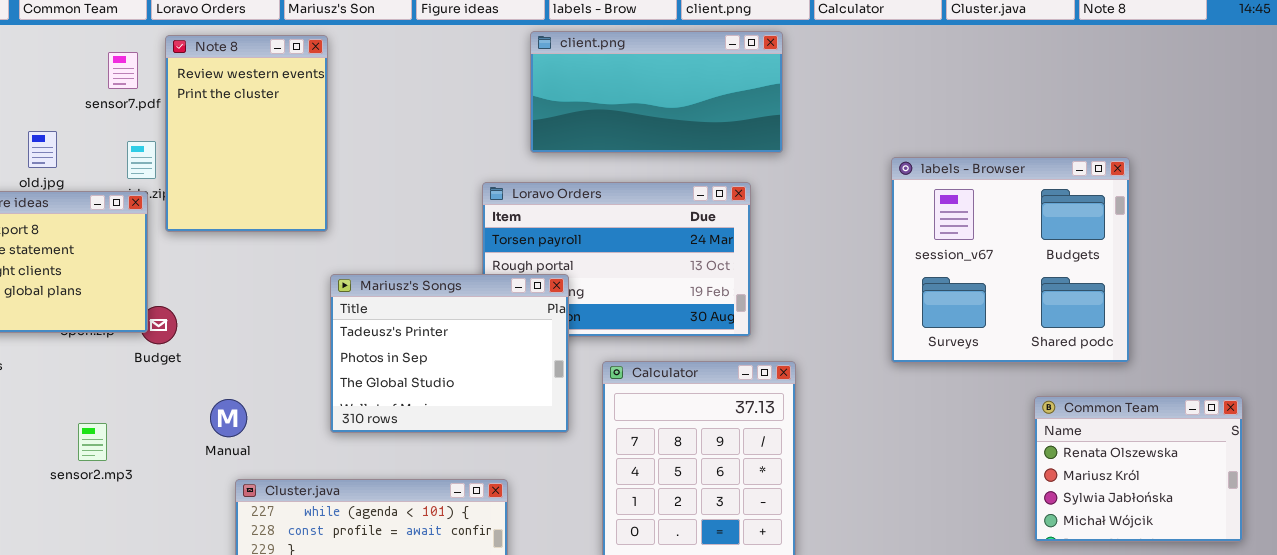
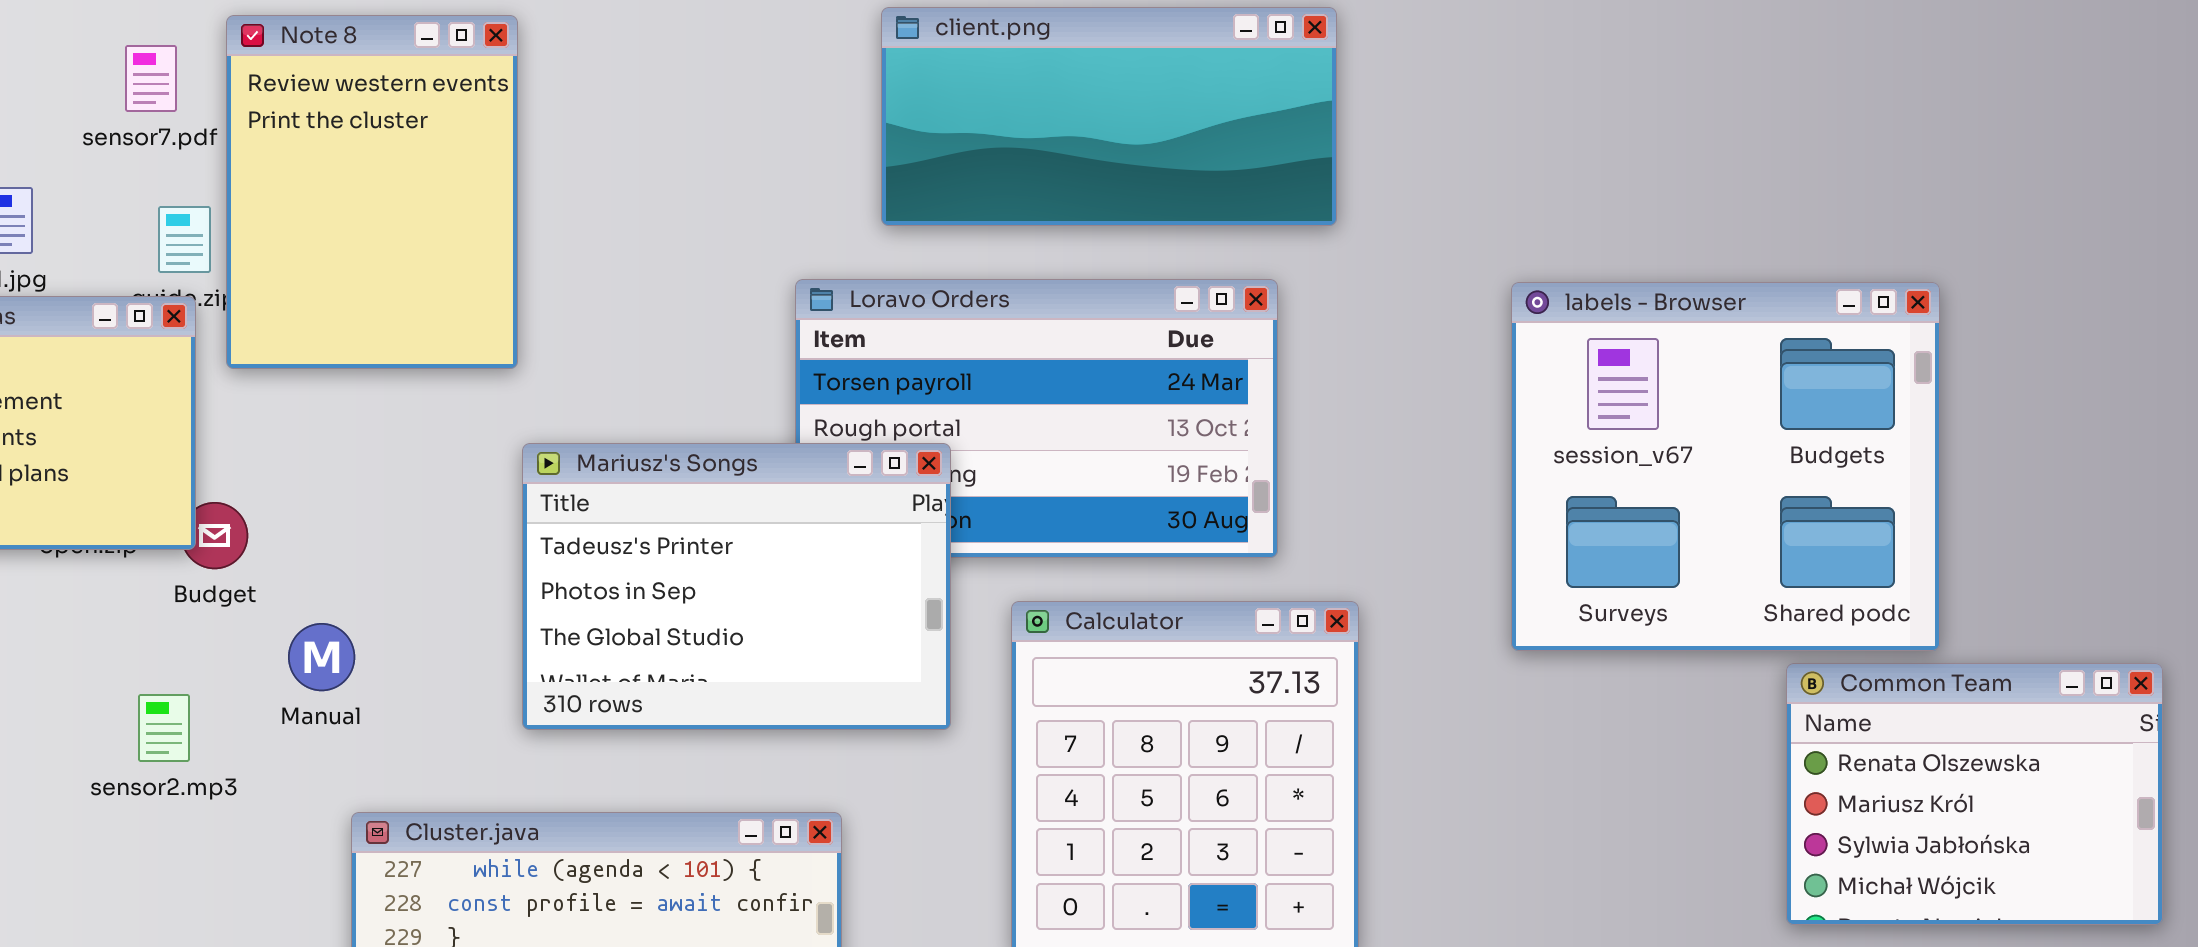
labels - Browser: [891,157,1130,363] -> [1511,282,1940,651], moved
Manual: [210,399,247,437] -> [288,623,355,691], moved
sensor2.mp3: [78,423,107,461] -> [138,694,190,762], moved

